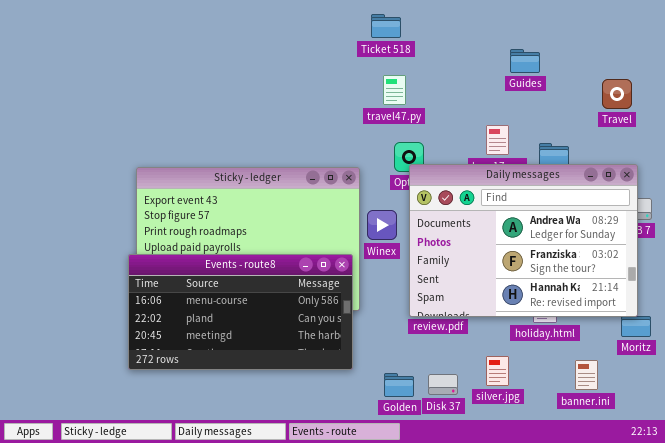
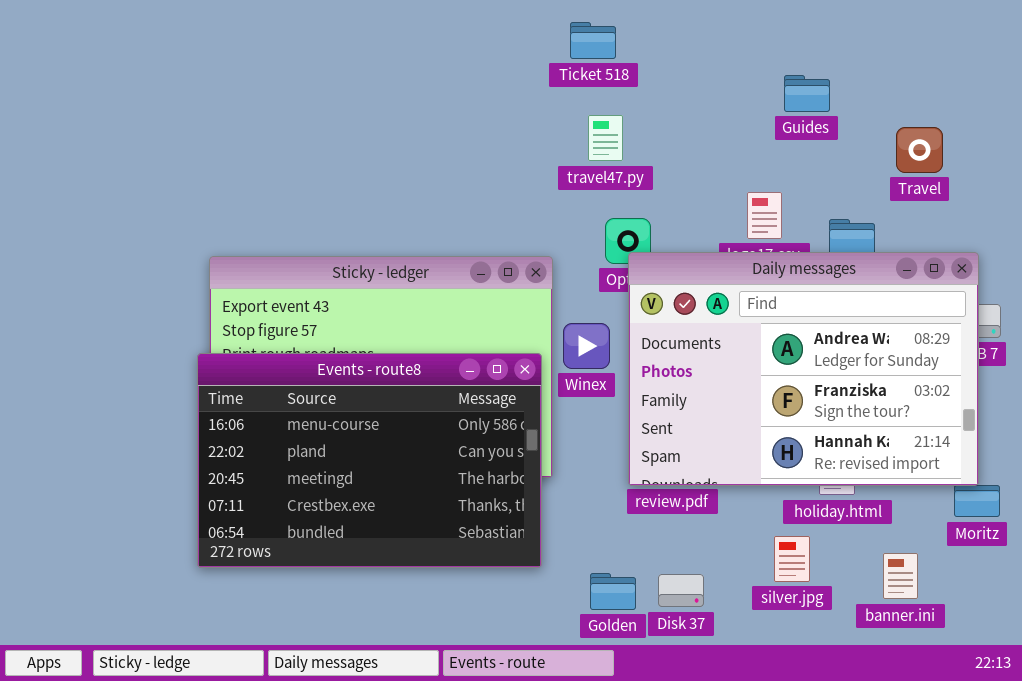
Travel: [602,79,632,109] -> [896,127,943,173], moved
Events - route8: [128,254,353,370] -> [197,353,542,568], resized
silver.jpg: [486,356,509,386] -> [774,536,810,582], moved

